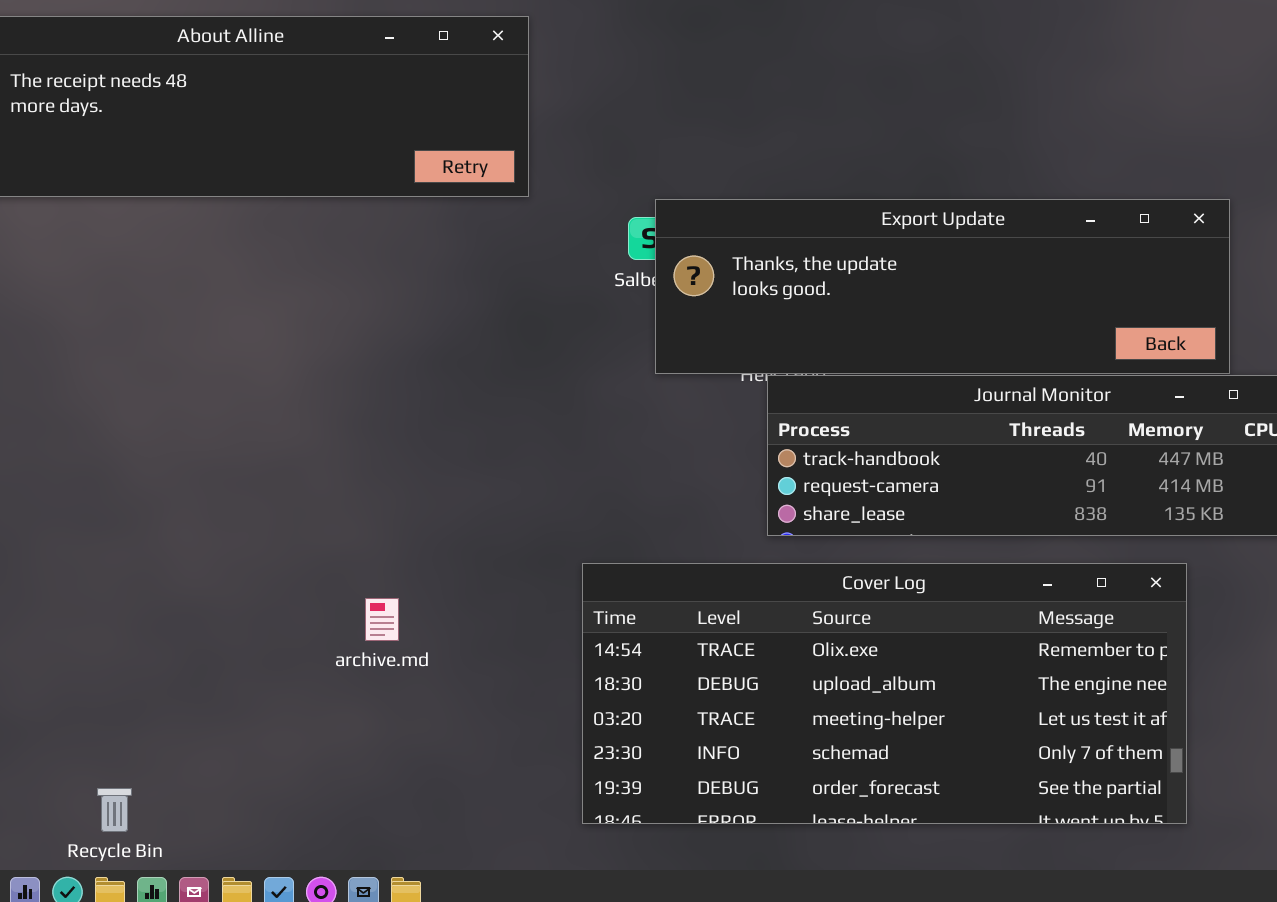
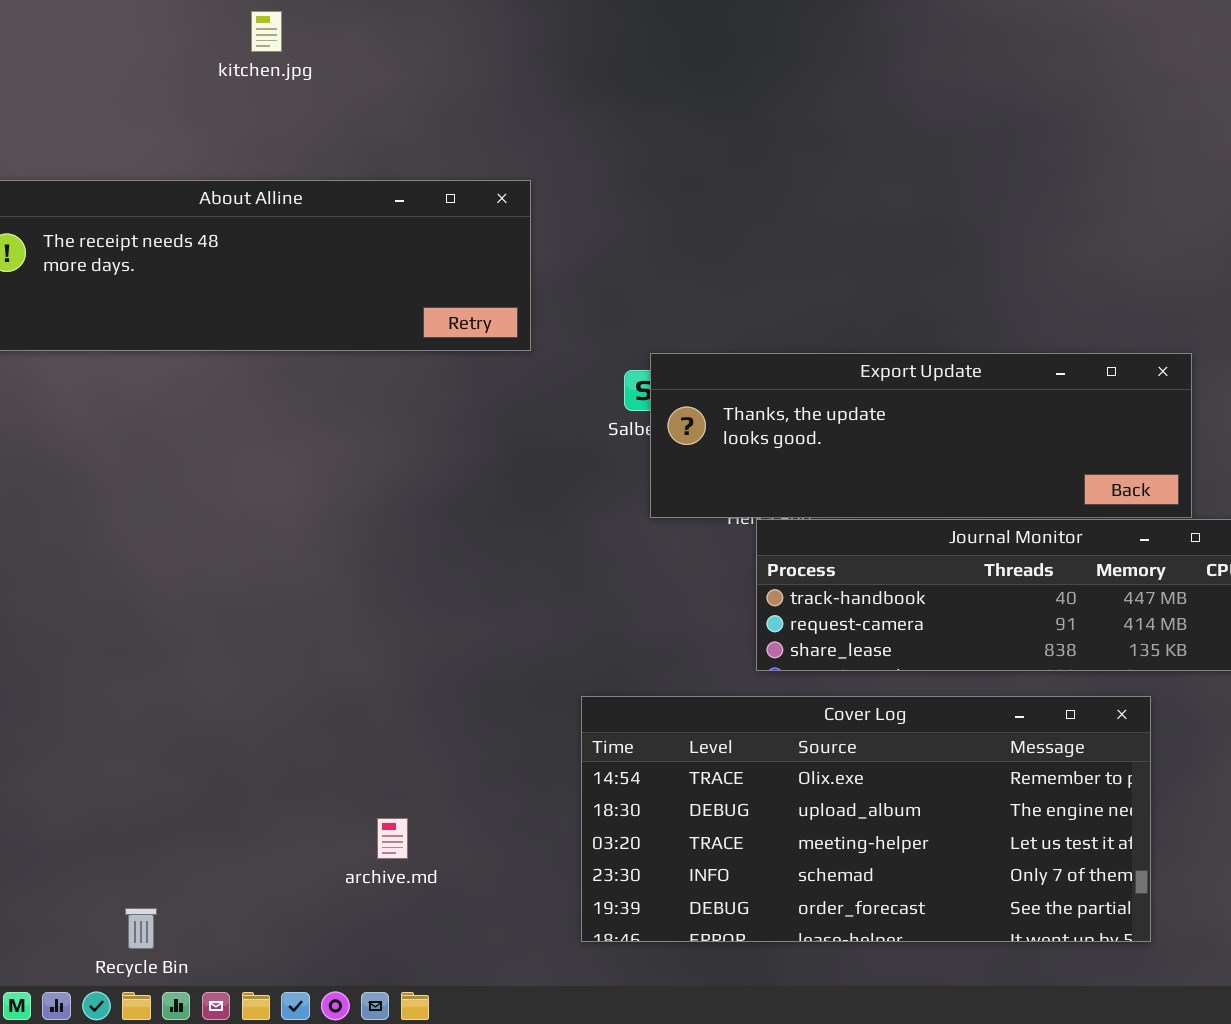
archive.md: [365,598,399,641] -> [377,818,408,859], moved

